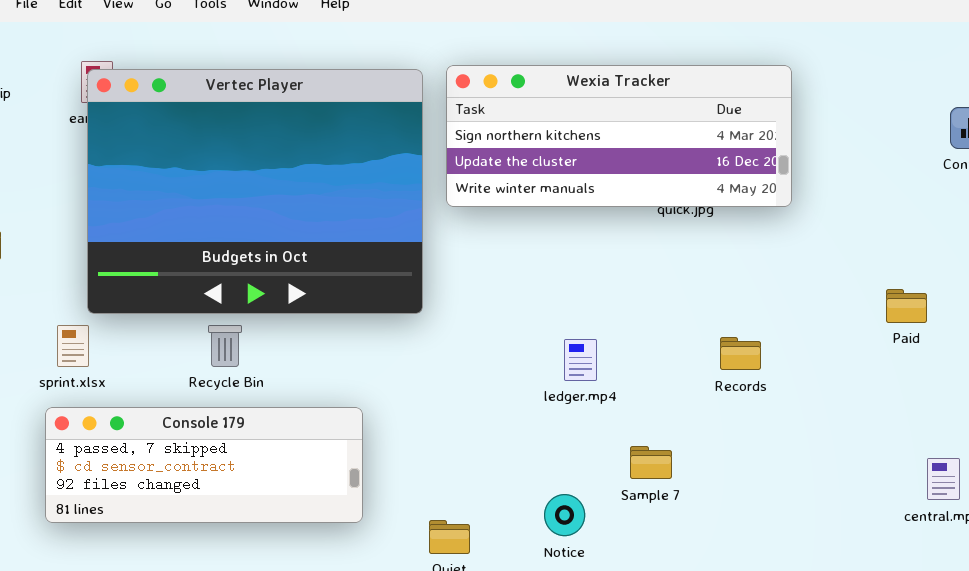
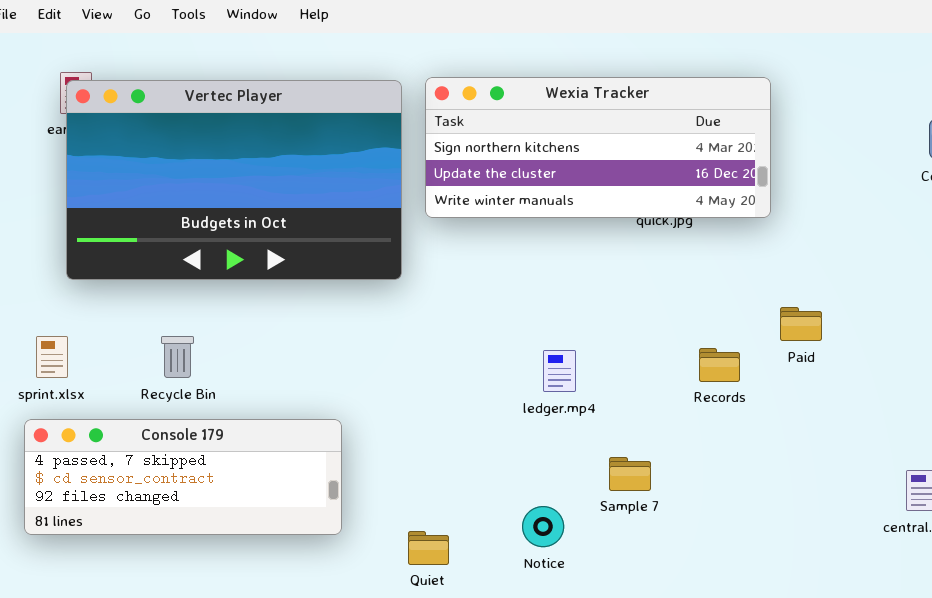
Vertec Player: [87,69,423,314] -> [66,80,402,280], resized
Paid: [886,289,927,323] -> [780,307,822,341], moved
Recycle Bin: [208,325,242,367] -> [161,336,194,378], moved

